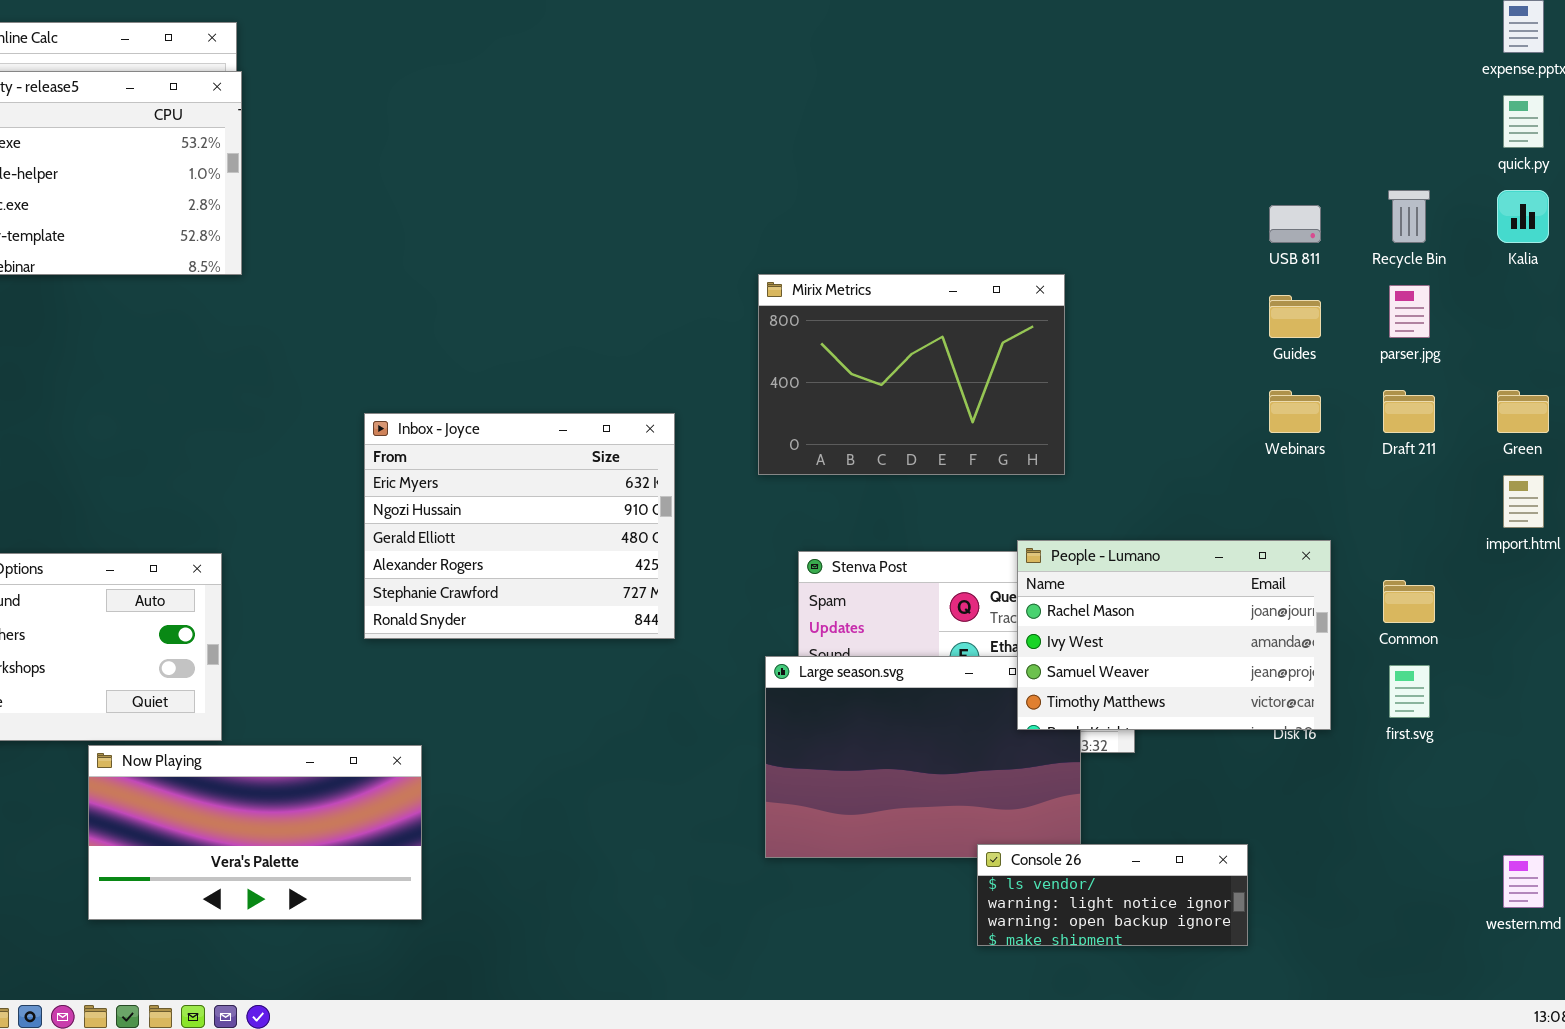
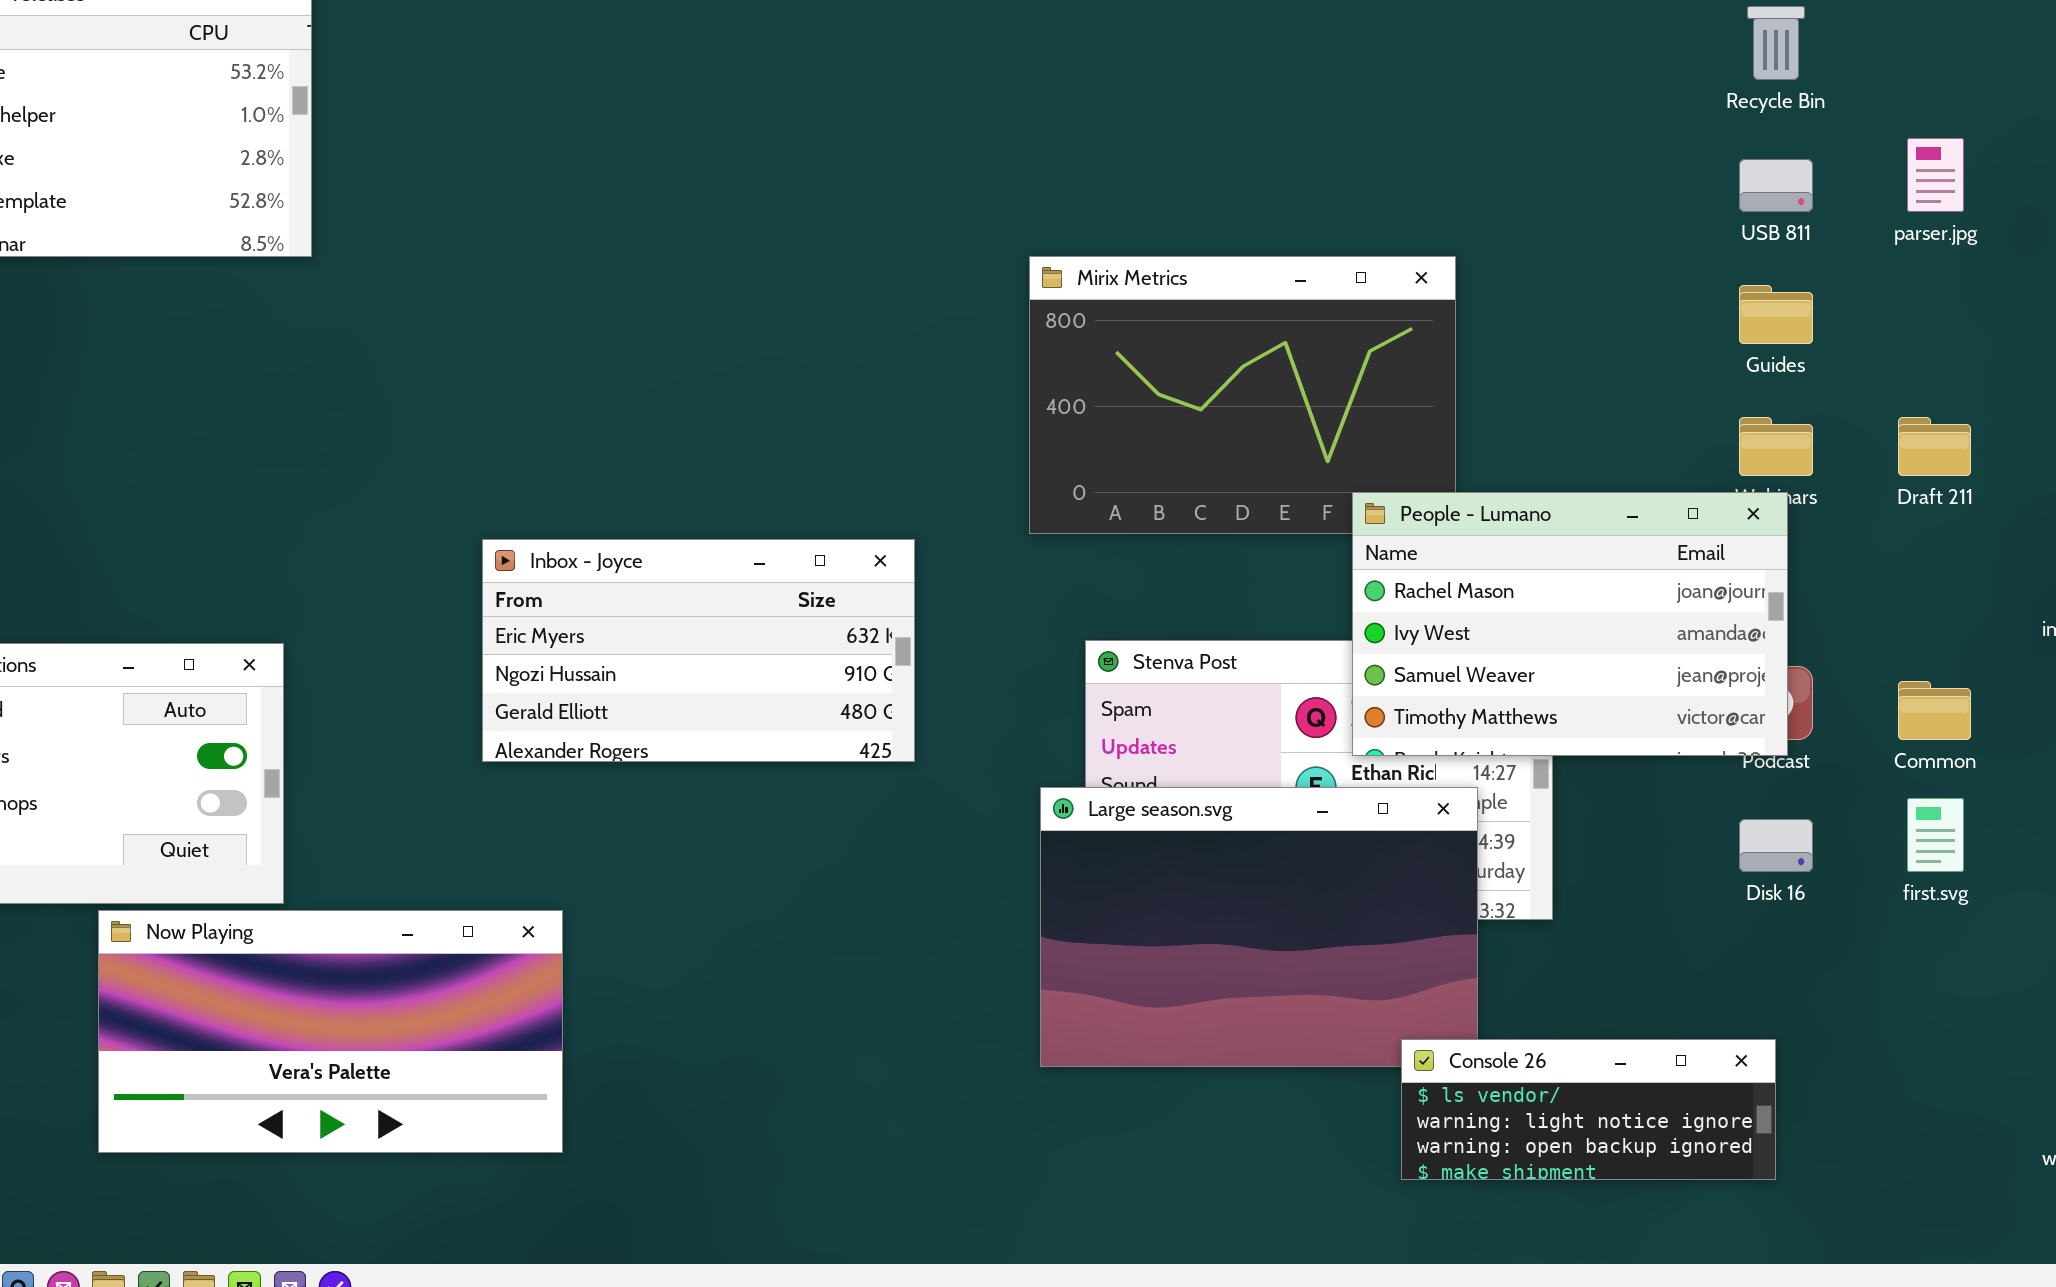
Recycle Bin: [1388,190,1430,243] -> [1747,6,1805,80], moved
parser.jpg: [1389,285,1430,338] -> [1907,138,1964,212], moved
Inbox - Joyce: [364,413,675,639] -> [482,539,915,762], resized
People - Lumano: [1017,540,1331,730] -> [1352,492,1788,756], moved
Console 26: [977,844,1248,946] -> [1401,1039,1776,1180], moved

